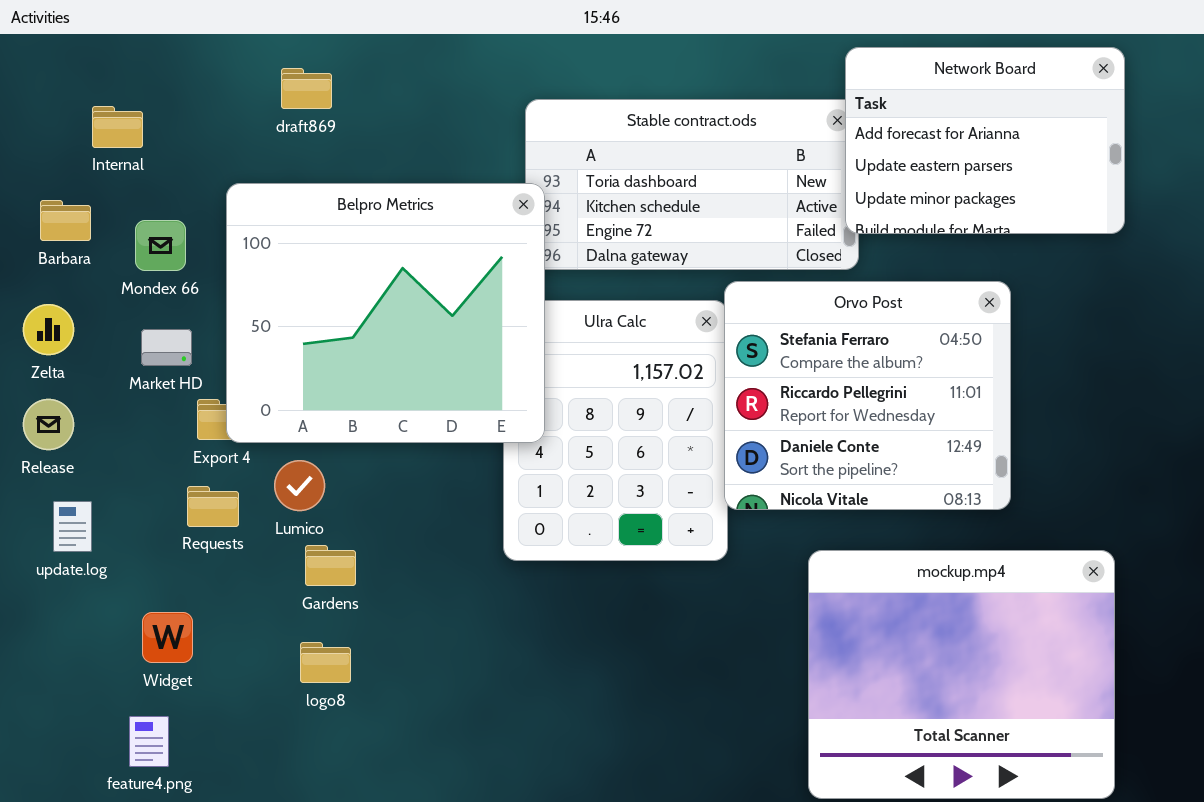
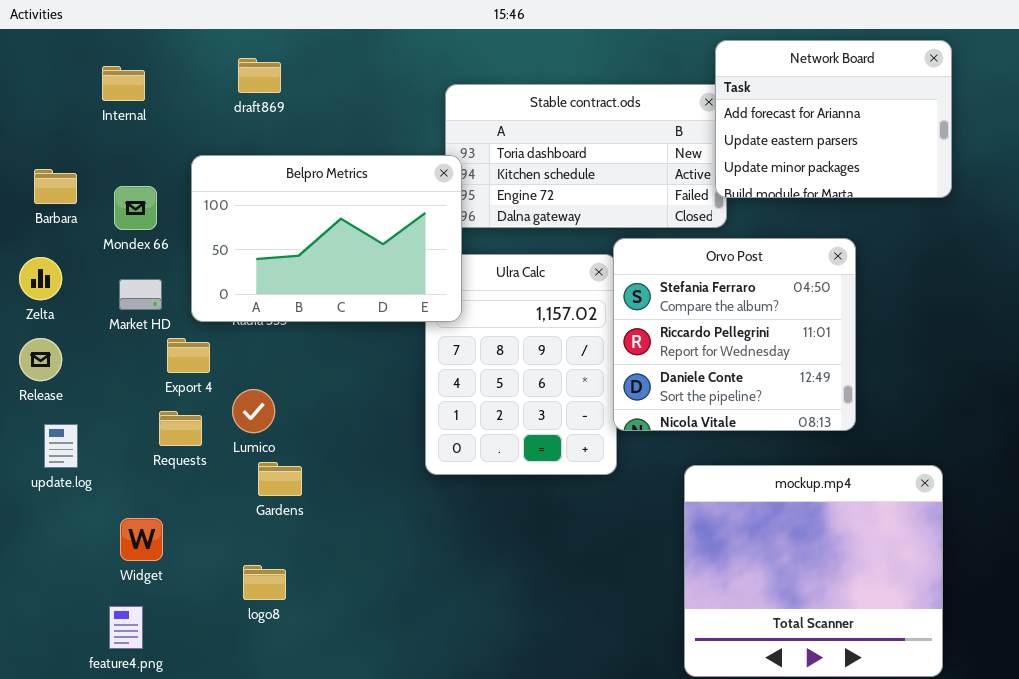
Internal: [92,106,143,148] -> [102,66,145,101], moved
Belpro Metrics: [226,183,545,443] -> [191,155,462,322], resized
logo8: [300,642,351,683] -> [243,565,286,600], moved

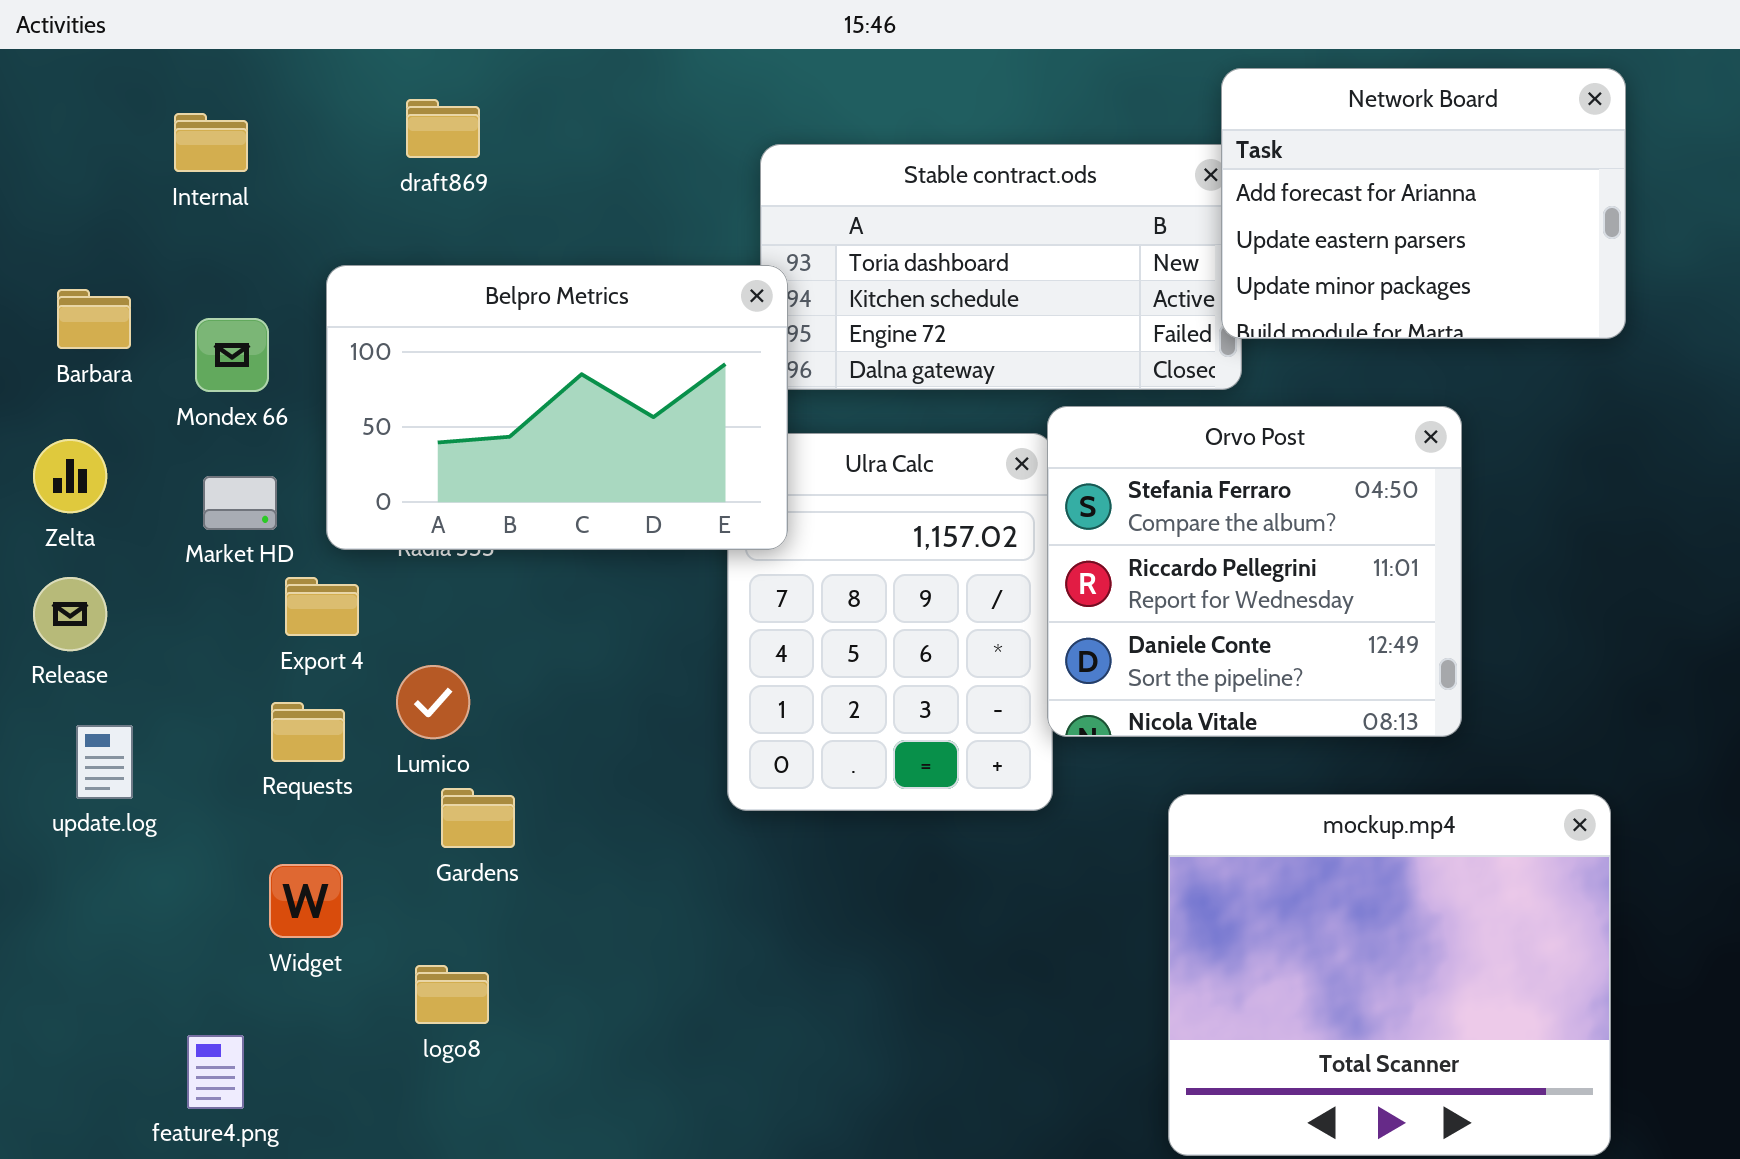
Widget: [120,518,163,561] -> [269,864,343,938], moved

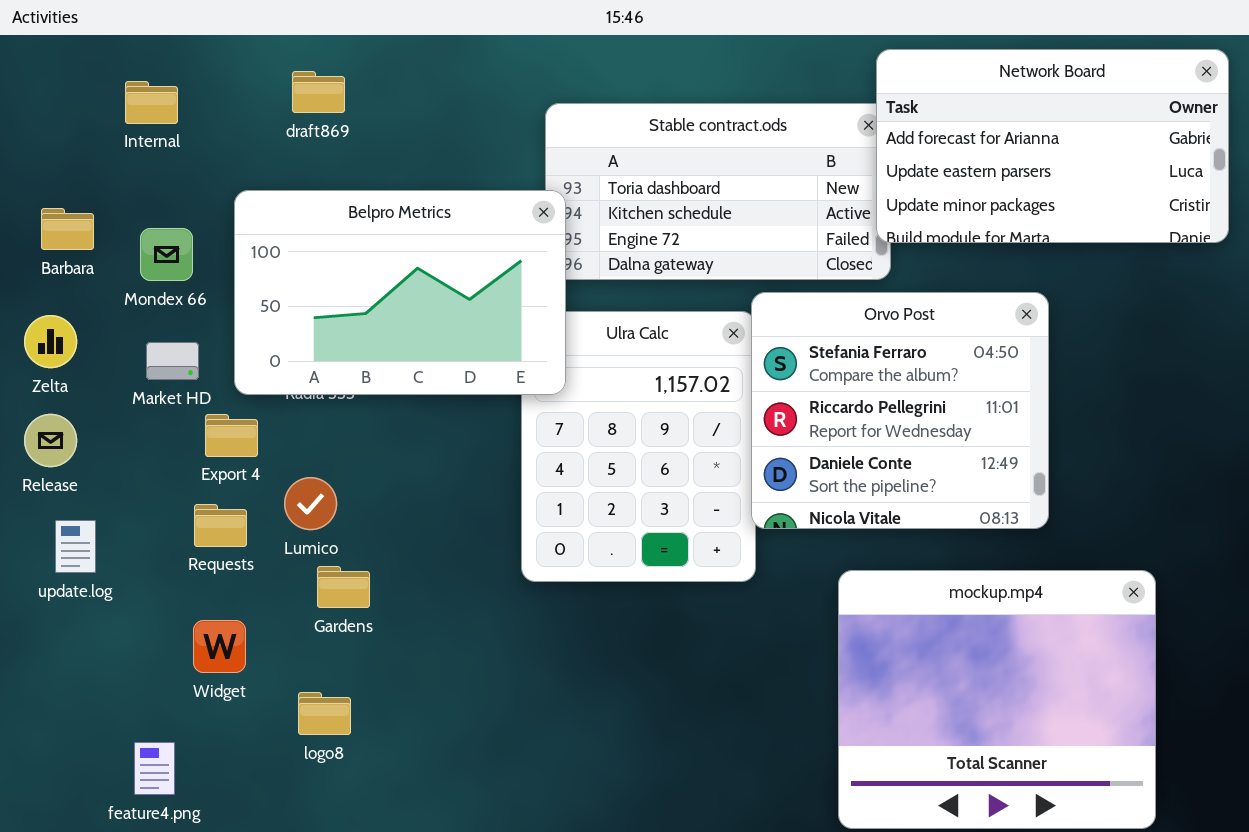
Network Board: [1221,68,1626,339] -> [876,49,1229,243], resized

